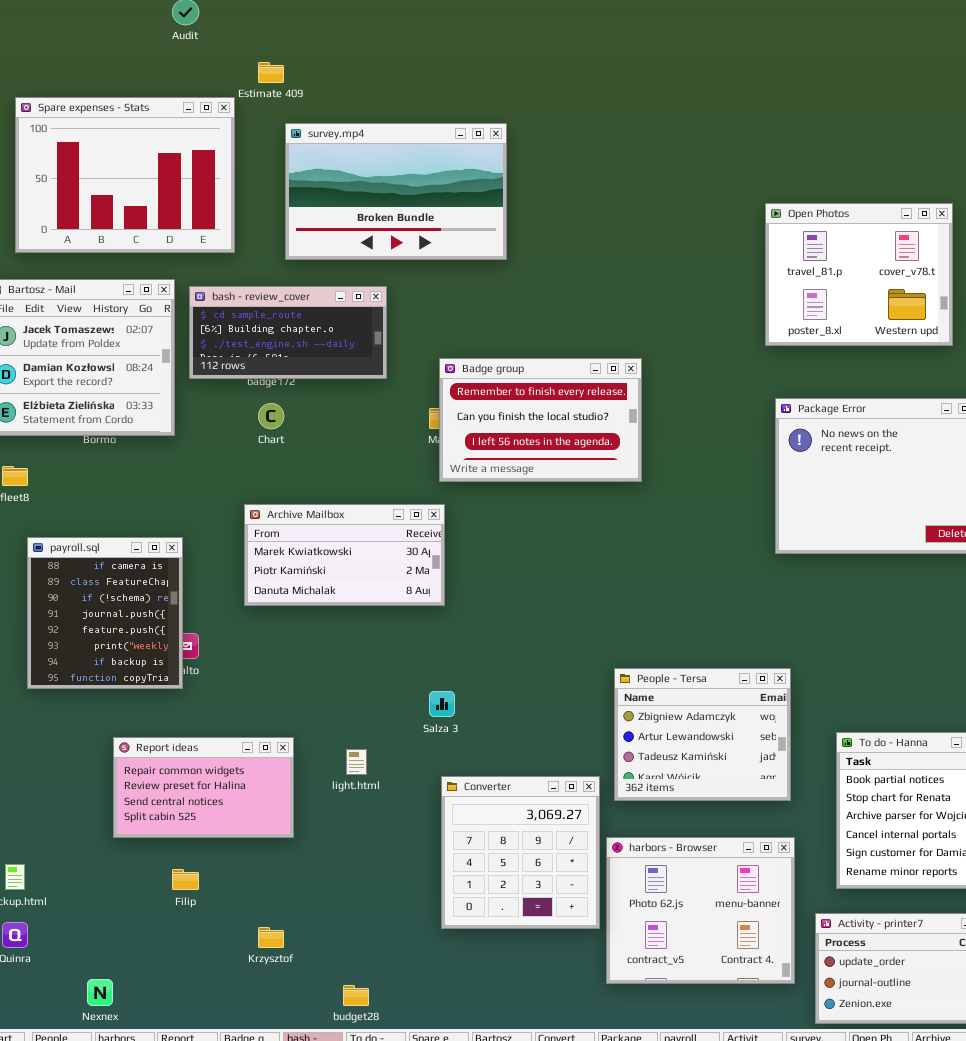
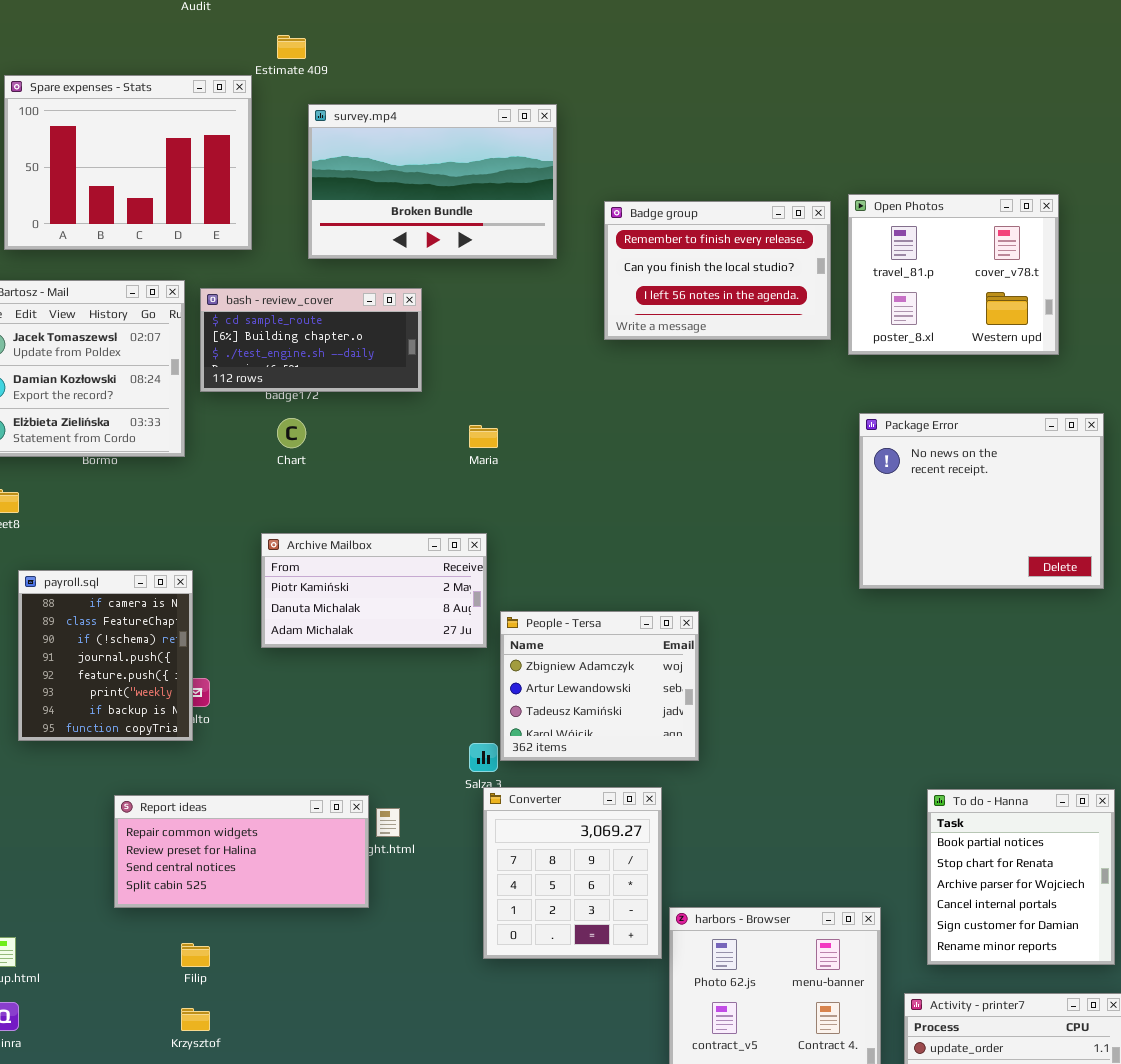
Badge group: [439,358,642,482] -> [604,201,831,340], moved
Archive Mailbox: [244,504,445,606] -> [261,533,487,648], scrolled down 1 row
People - Tersa: [614,668,791,801] -> [500,611,699,761], moved
Report ideas: [113,737,294,838] -> [114,795,369,908], resized
Converter: [441,776,600,929] -> [483,787,662,959], moved
Krzysztof: [258,927,284,948] -> [181,1008,210,1031], moved

